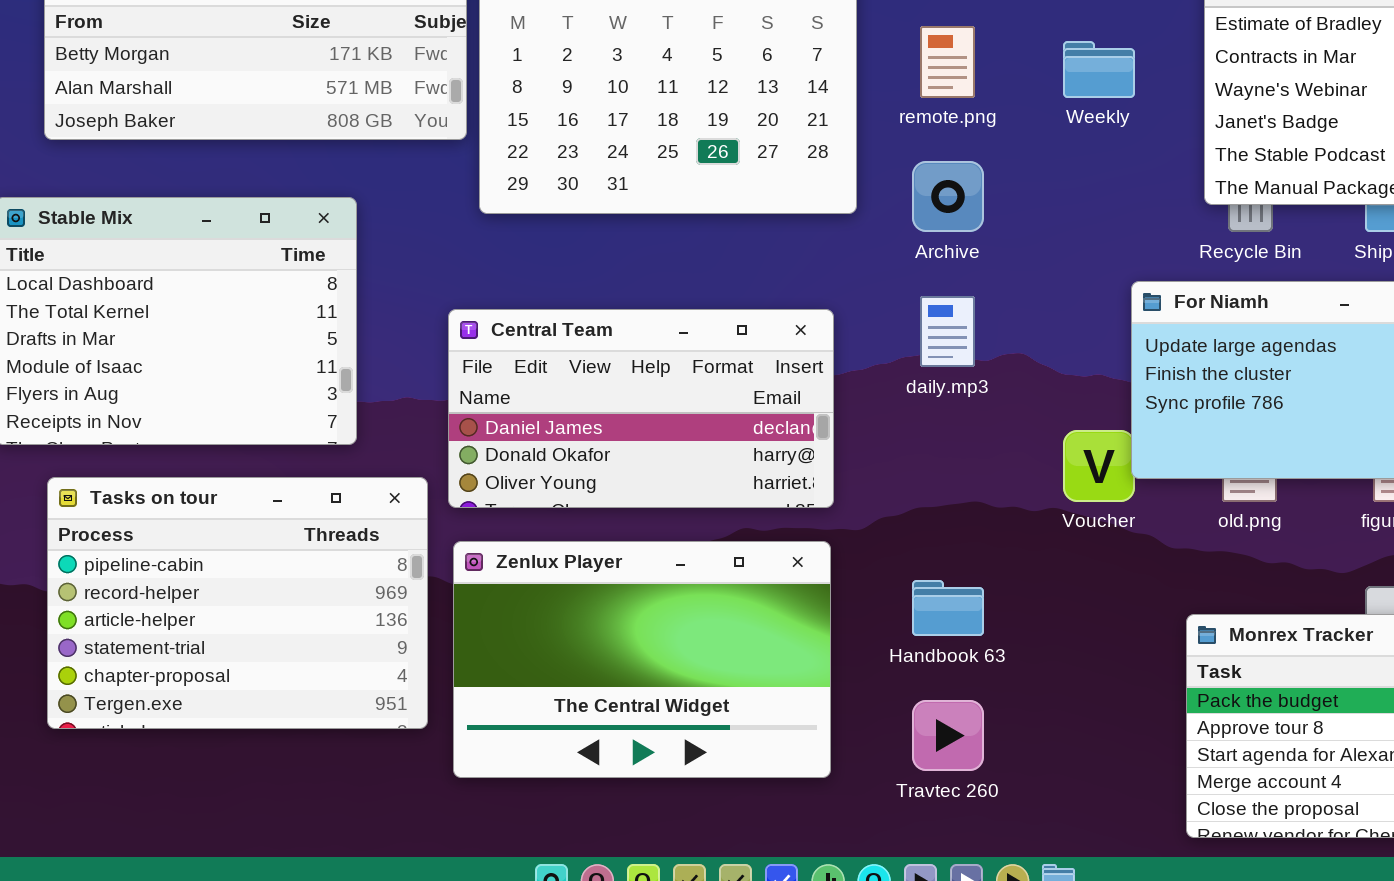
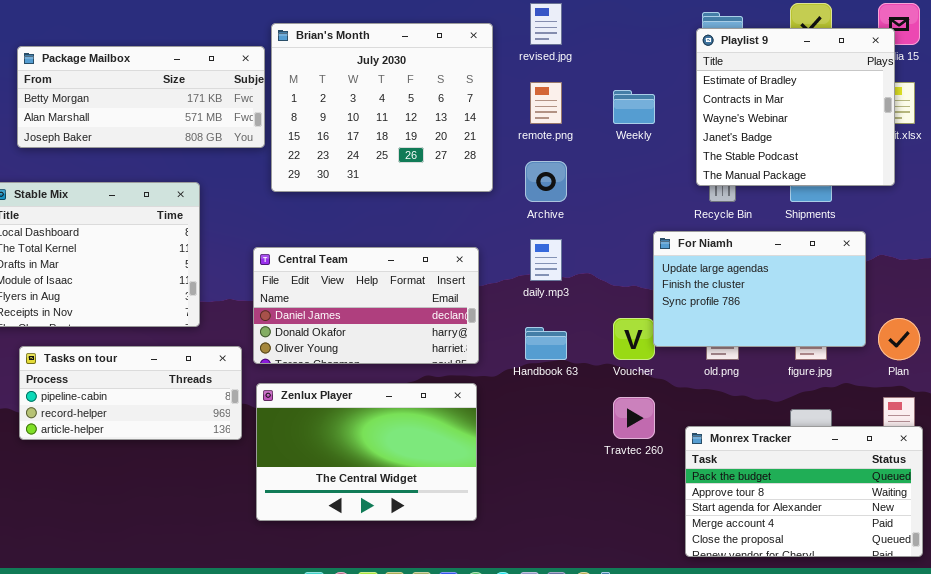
Tasks on tour: [47,477,428,729] -> [19,346,242,440], resized
Handbook 63: [912,580,984,636] -> [525,327,567,360], moved
Travtec 260: [912,700,984,771] -> [613,397,655,439], moved

